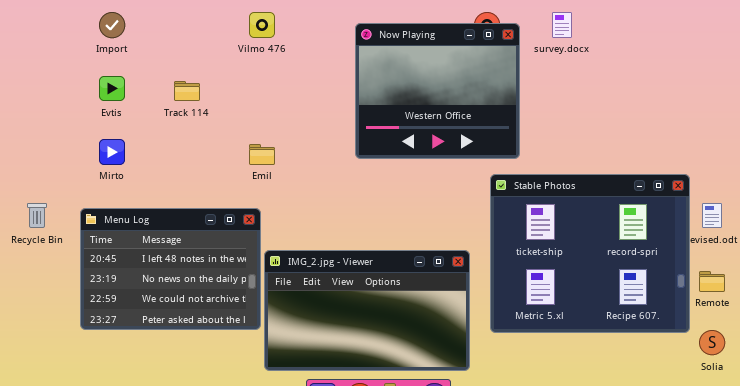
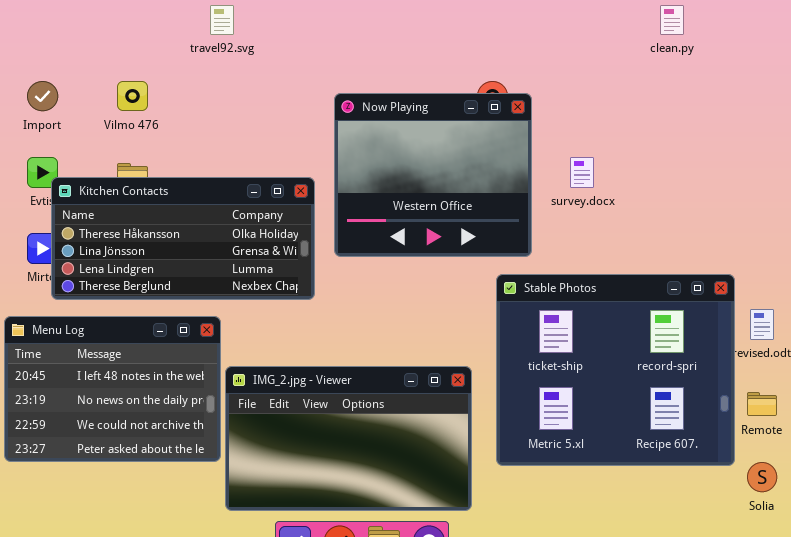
Vilmo 476: [249,12,275,38] -> [117,81,148,111], moved
survey.docx: [552,12,572,38] -> [570,157,594,188], moved
Kitchen Contacts: none -> [51,177,315,300], opened

